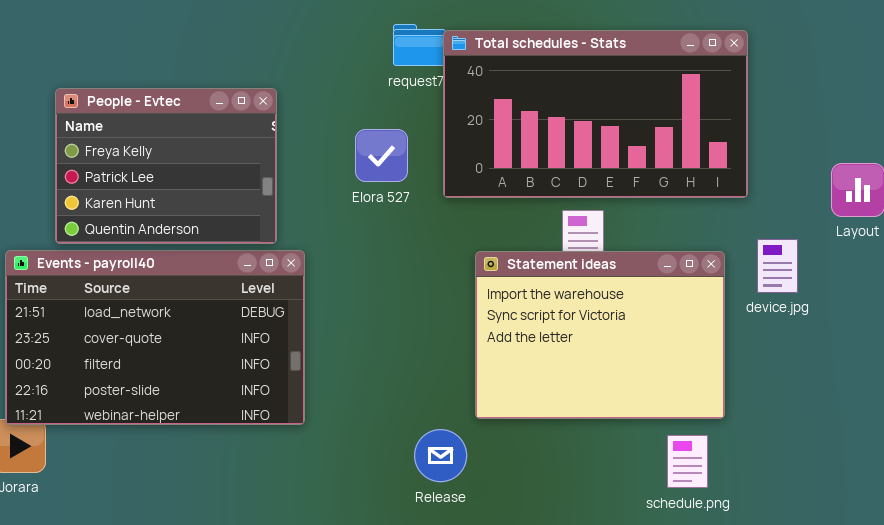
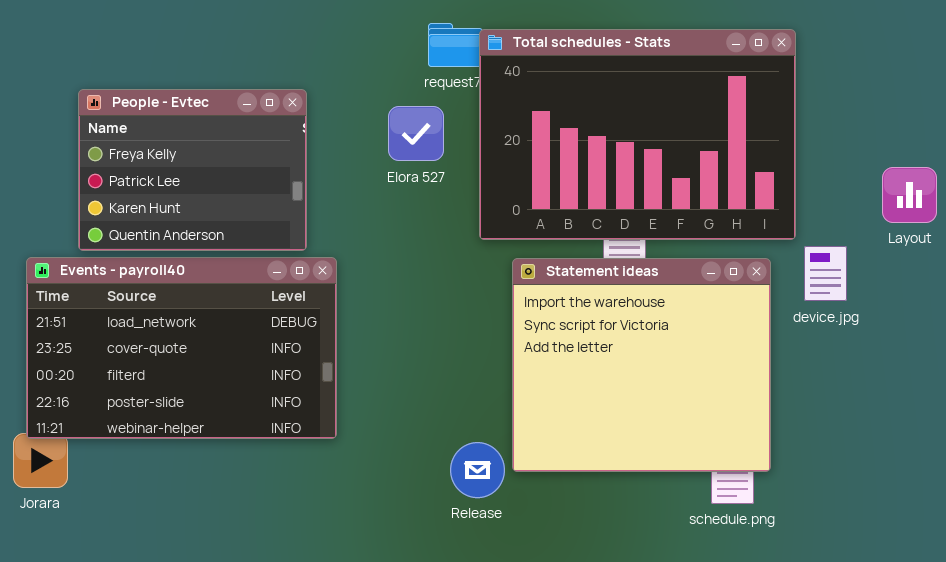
Total schedules - Stats: [443,30,748,198] -> [479,29,796,240], resized
Elora 527: [355,129,408,182] -> [388,106,444,161], moved
Statement ideas: [475,251,725,419] -> [512,258,771,472], resized

